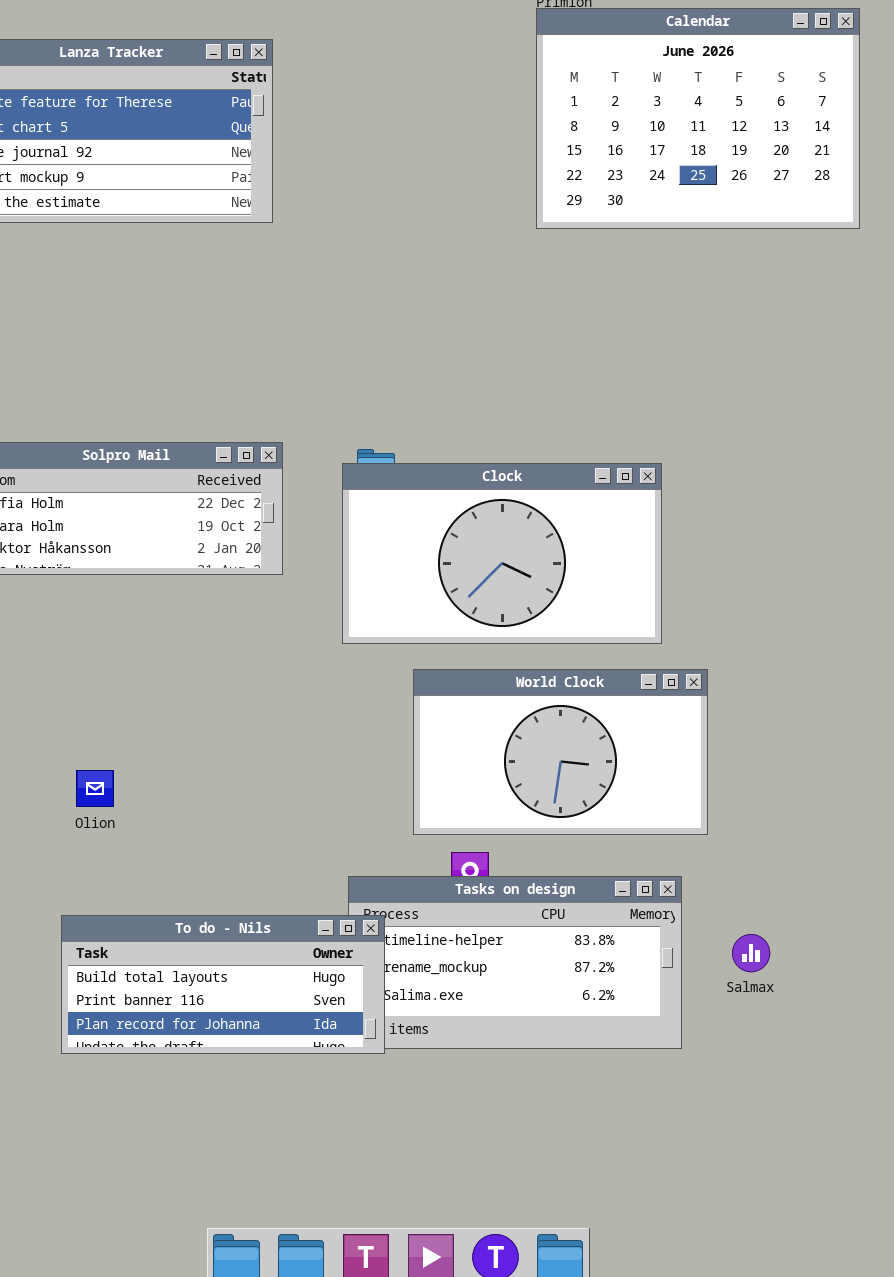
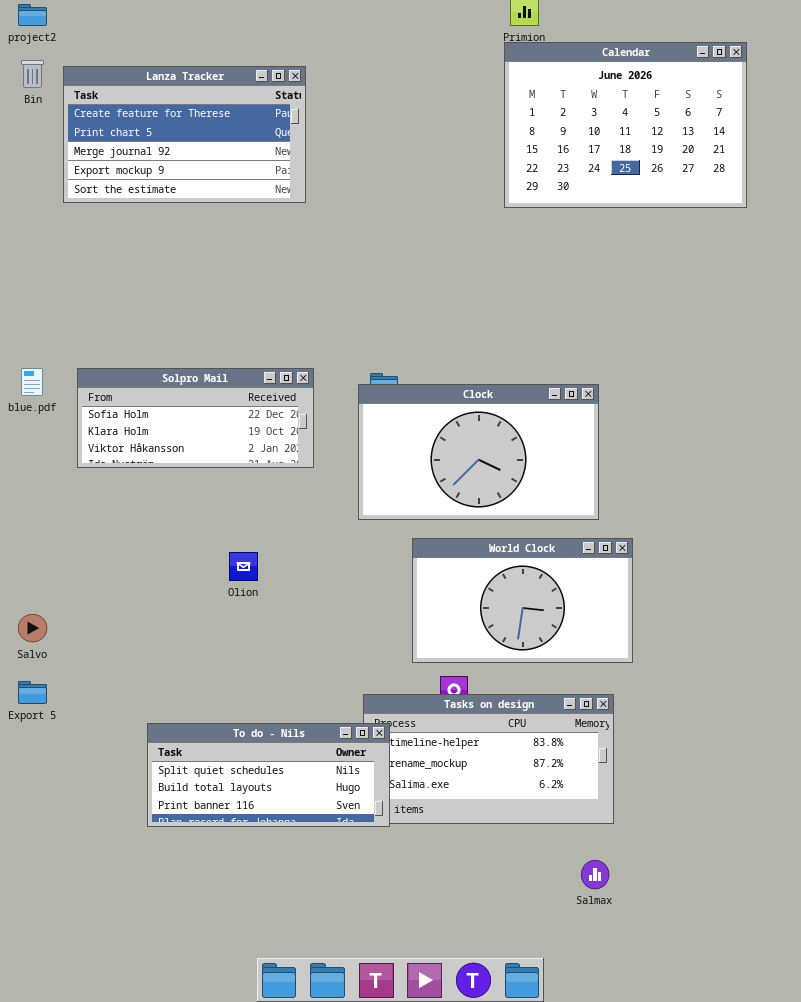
Olion: [76,770,114,807] -> [229,552,258,581], moved
To do - Nils: [61,915,385,1054] -> [147,723,390,827], scrolled up 1 row
Salmax: [732,934,770,972] -> [581,860,609,889], moved

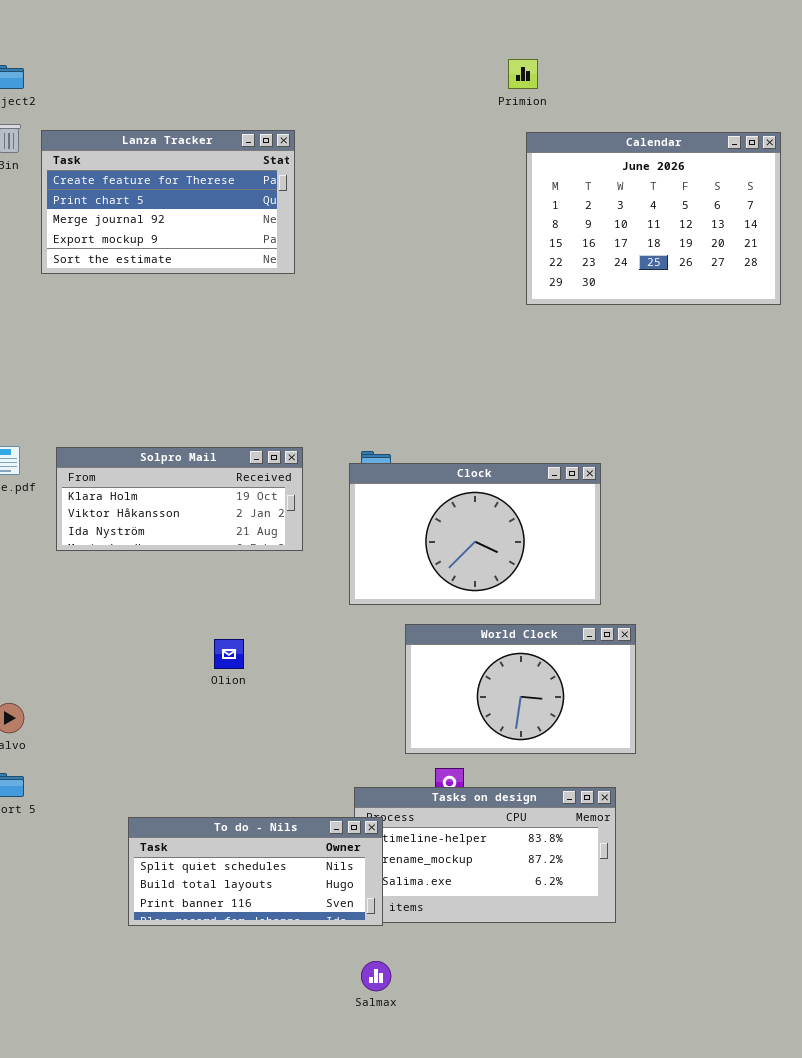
Calendar: [504,42,747,208] -> [526,132,781,305], moved
Solpro Mail: [77,368,314,468] -> [56,447,303,551], scrolled down 1 row
Salmax: [581,860,609,889] -> [361,961,391,991], moved

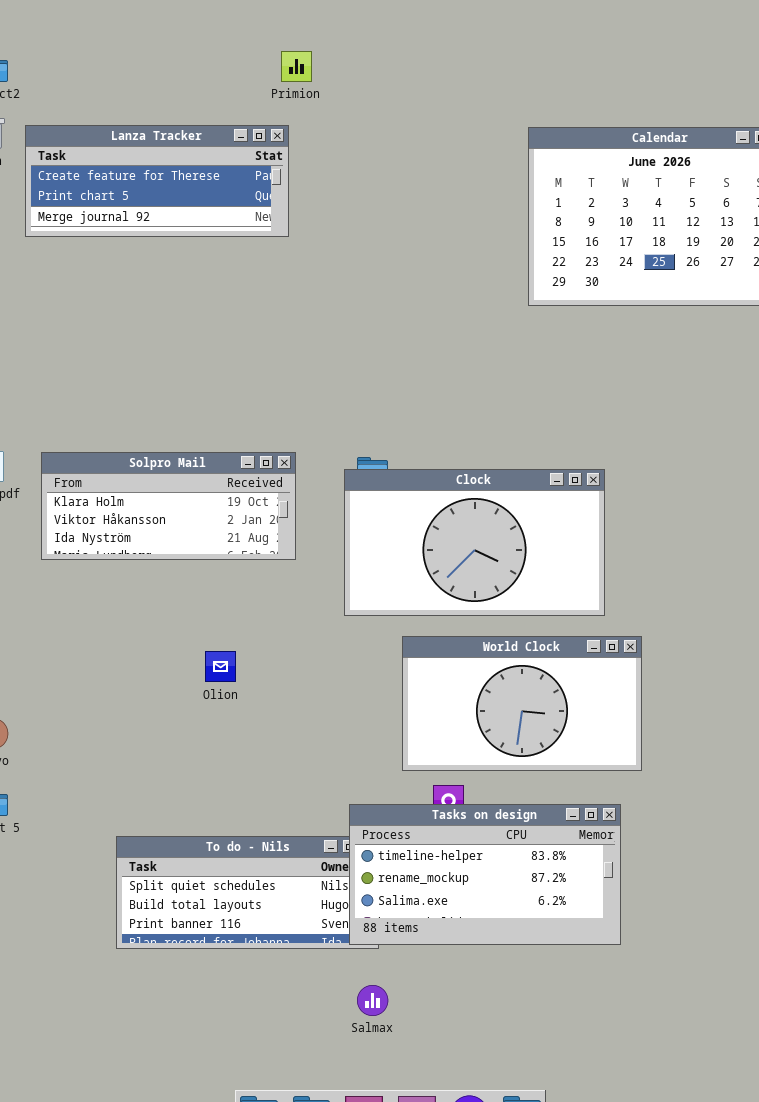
Primion: [508,59,538,89] -> [281,51,312,82], moved
Lanza Tracker: [41,130,295,274] -> [25,125,289,237], resized
Tasks on design: [354,787,616,923] -> [349,804,621,945], raised

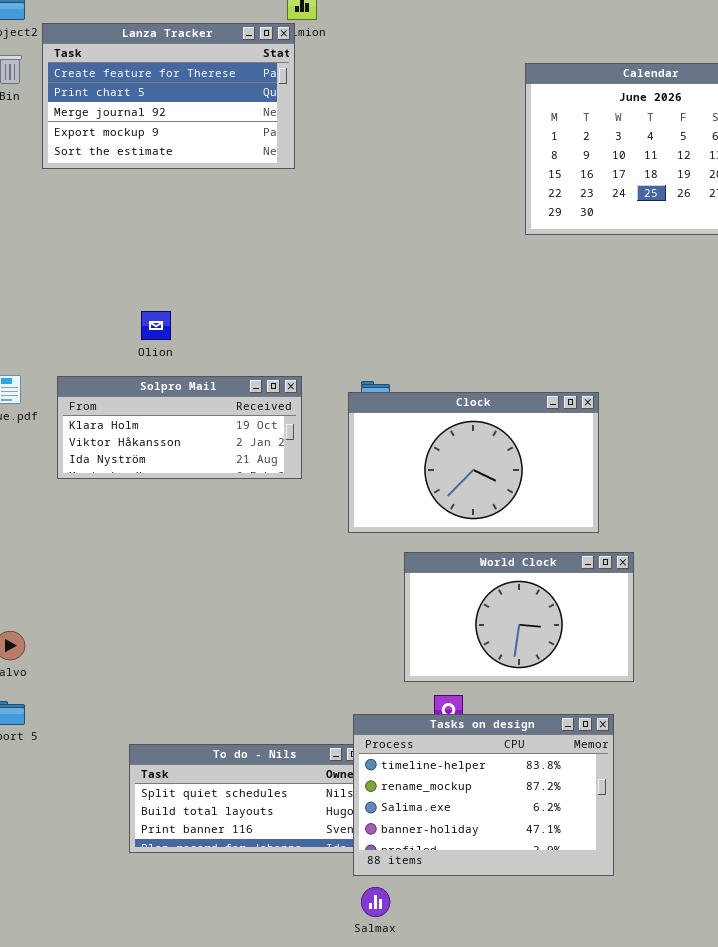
Lanza Tracker: [25,125,289,237] -> [42,23,295,169], resized
Olion: [205,651,236,682] -> [141,311,171,340], moved
Tasks on design: [349,804,621,945] -> [353,714,614,876], resized

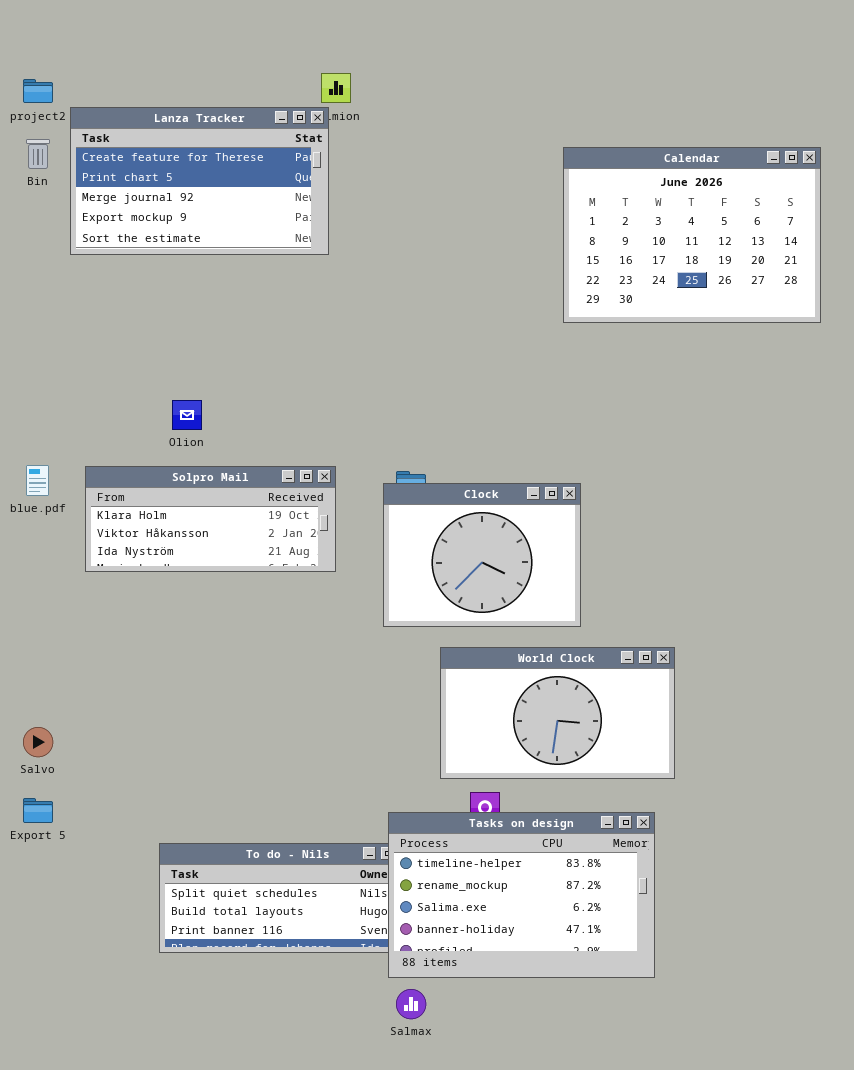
Clock: [348,392,599,533] -> [383,483,581,627], resized

